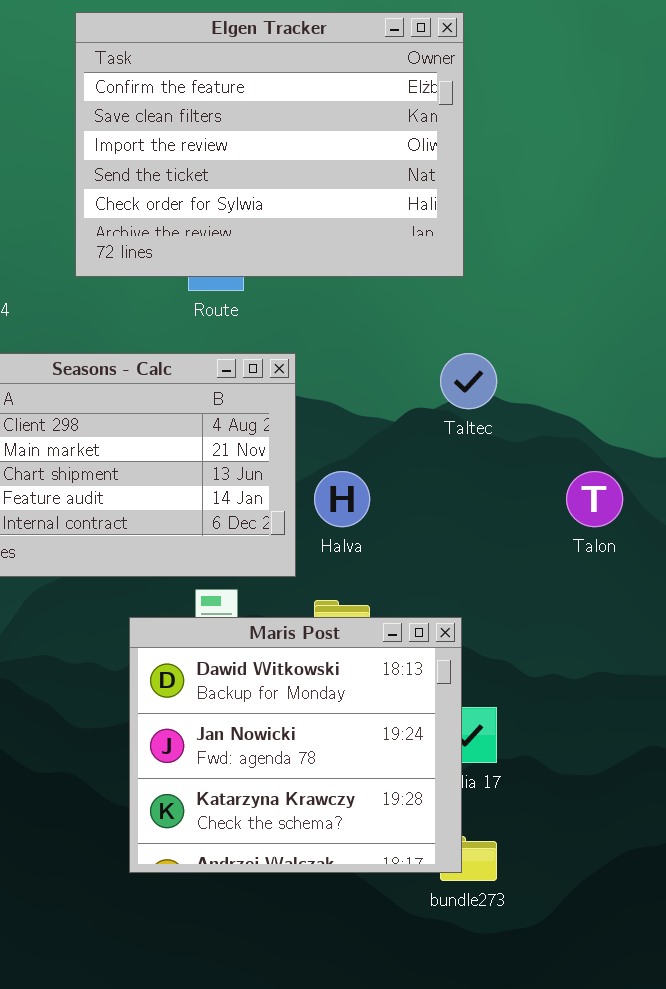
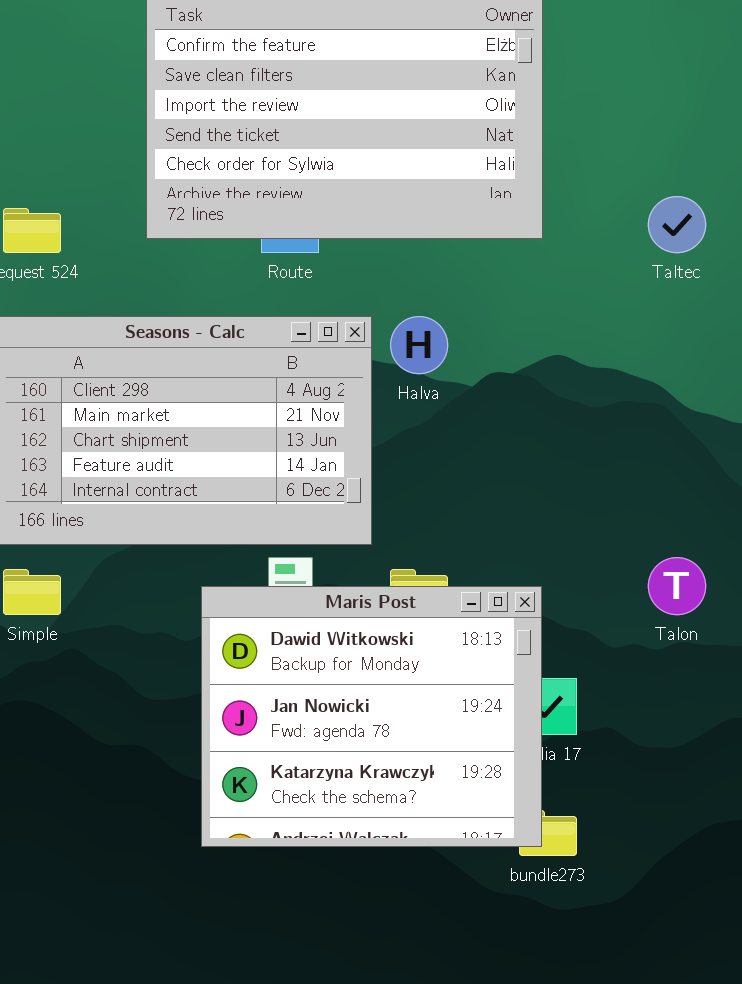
Taltec: [440,353,497,409] -> [648,196,706,253], moved
Halva: [314,471,370,527] -> [390,316,448,374], moved
Talon: [566,471,623,527] -> [648,557,706,615], moved

